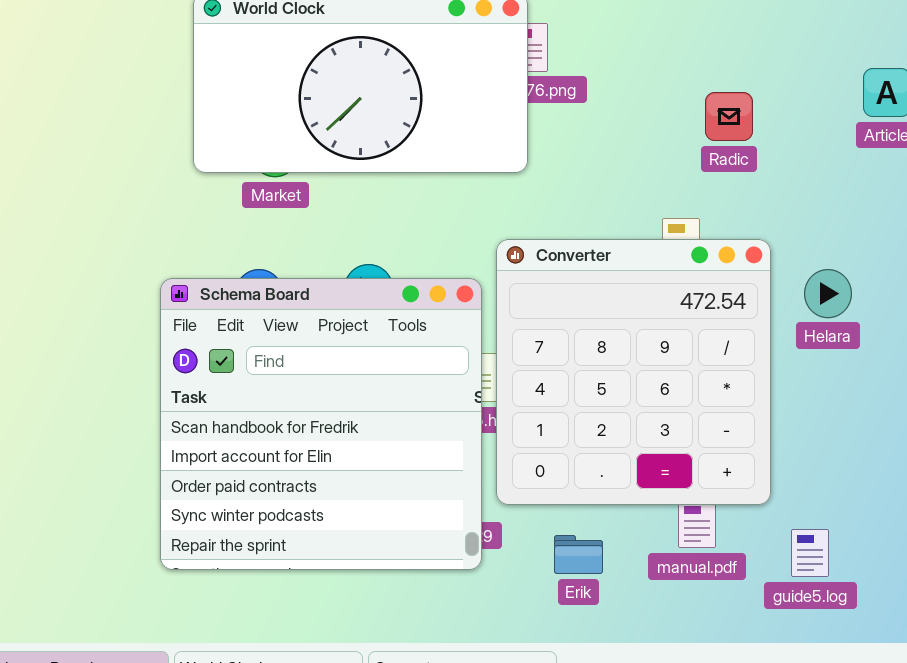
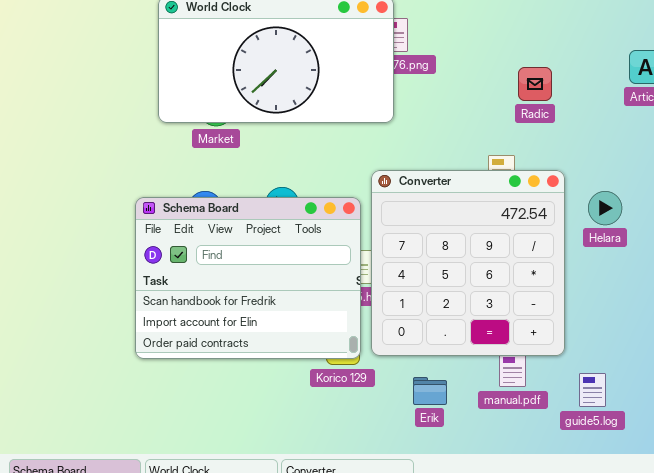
Schema Board: [160,278,482,570] -> [135,197,361,359], resized

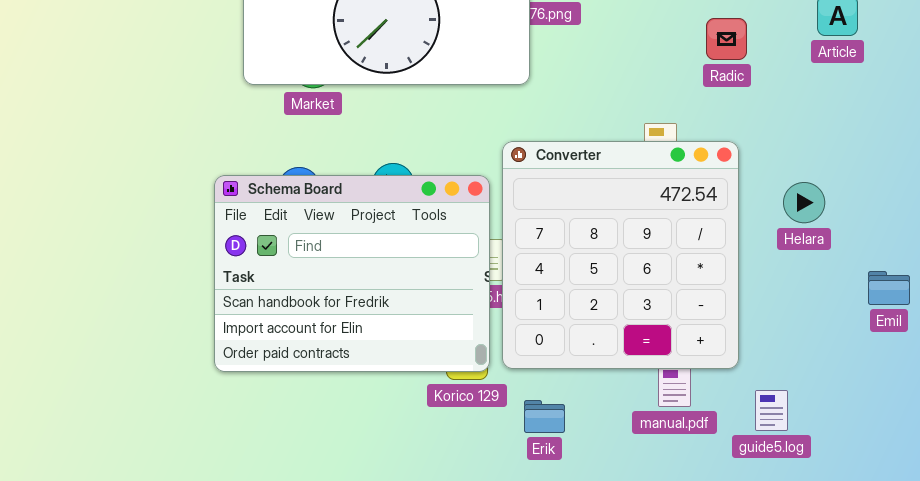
Radic: [518,67,552,101] -> [706,18,747,60], moved
Helara: [588,191,622,225] -> [783,182,825,223], moved
Erik: [413,377,447,405] -> [524,400,565,433], moved

